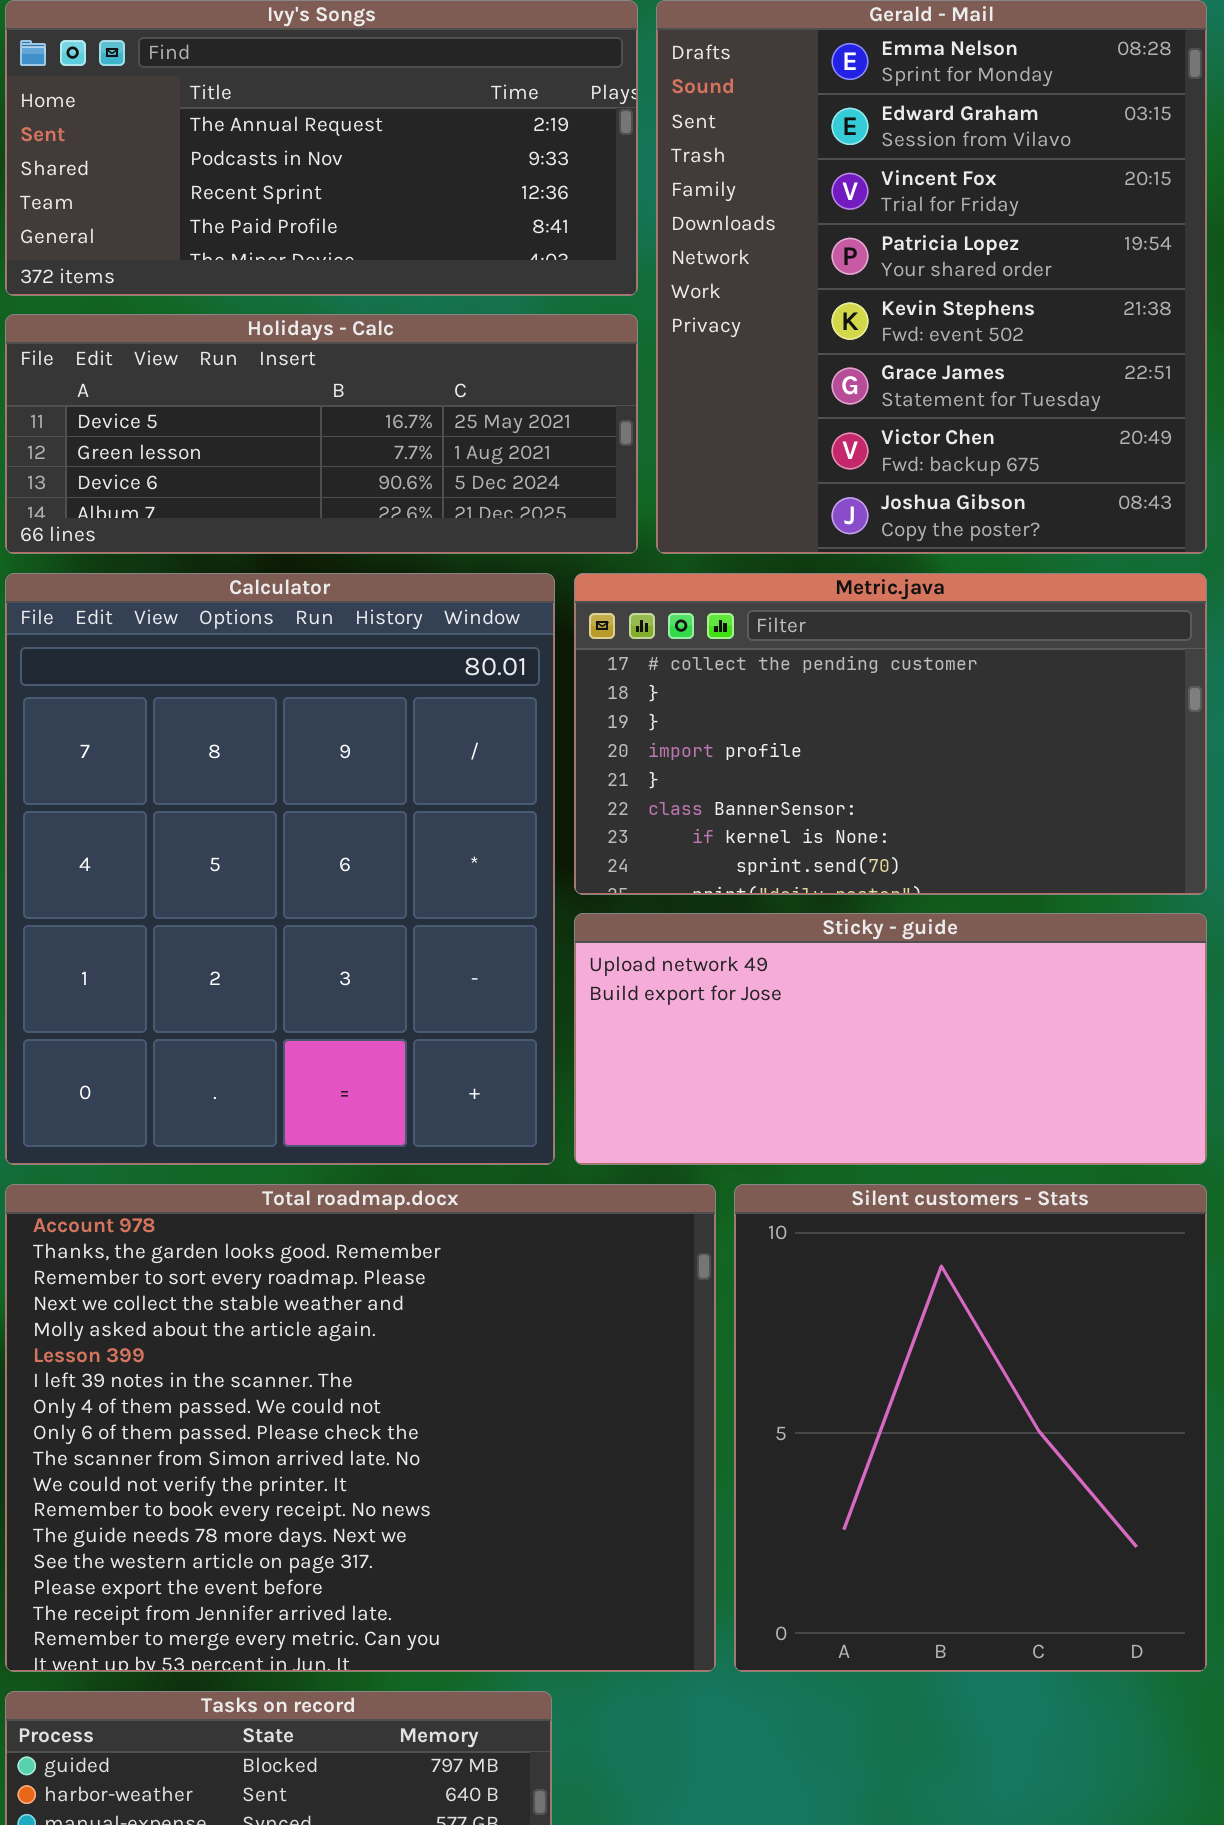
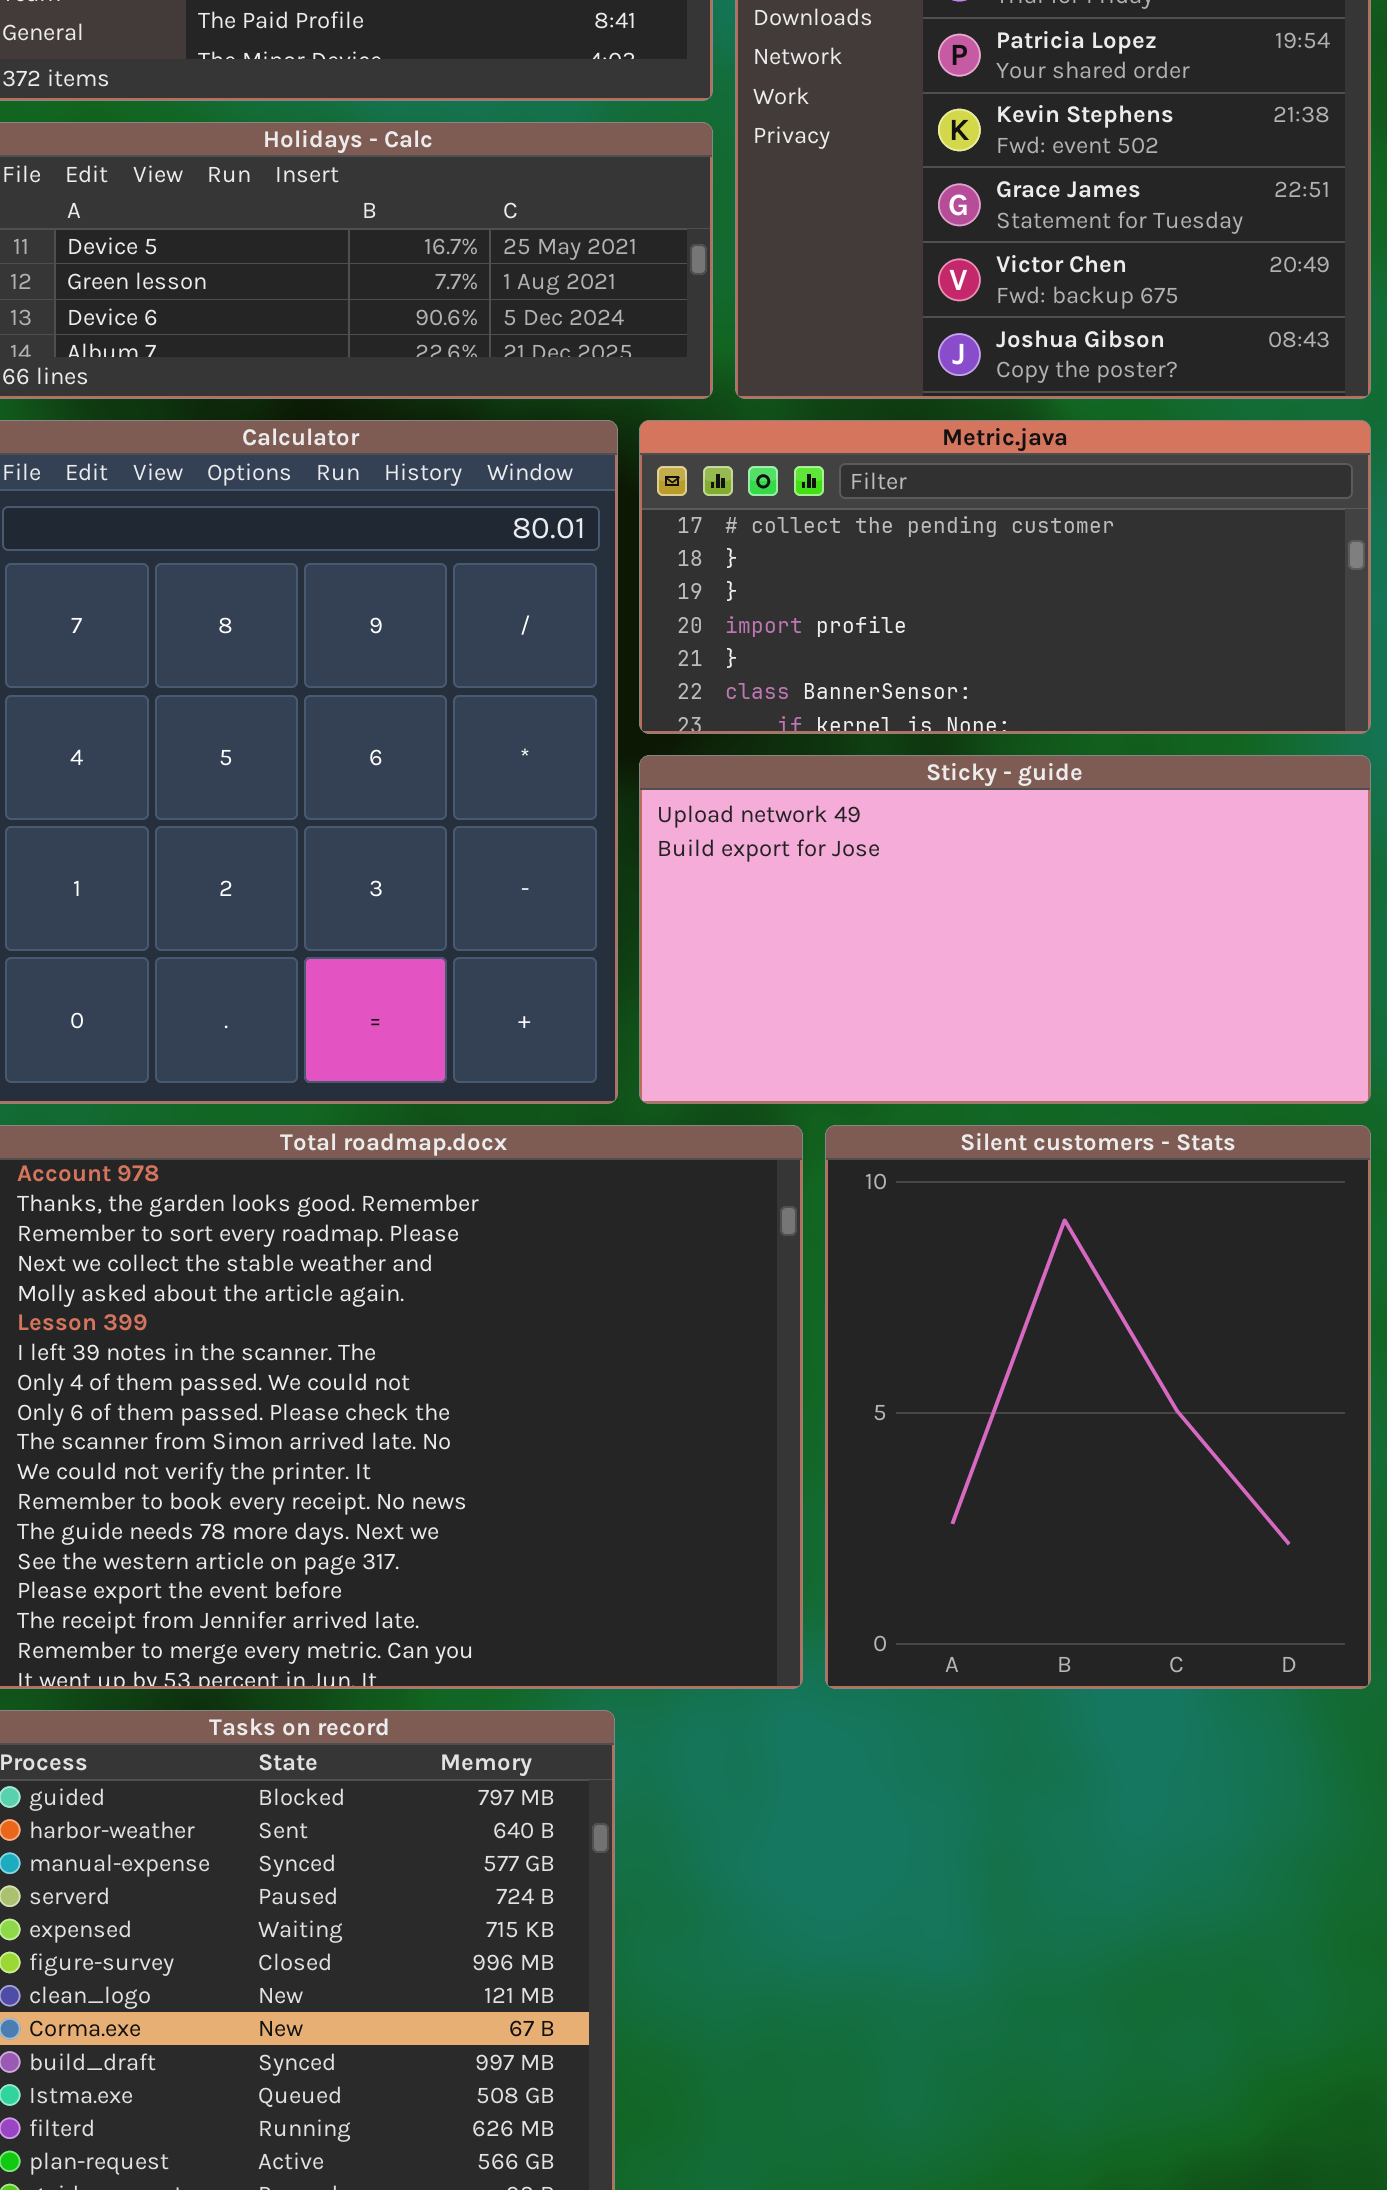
Metric.java: [574,573,1207,895] -> [639,420,1371,734], resized
Sticky - guide: [574,913,1207,1165] -> [639,755,1371,1104], resized

